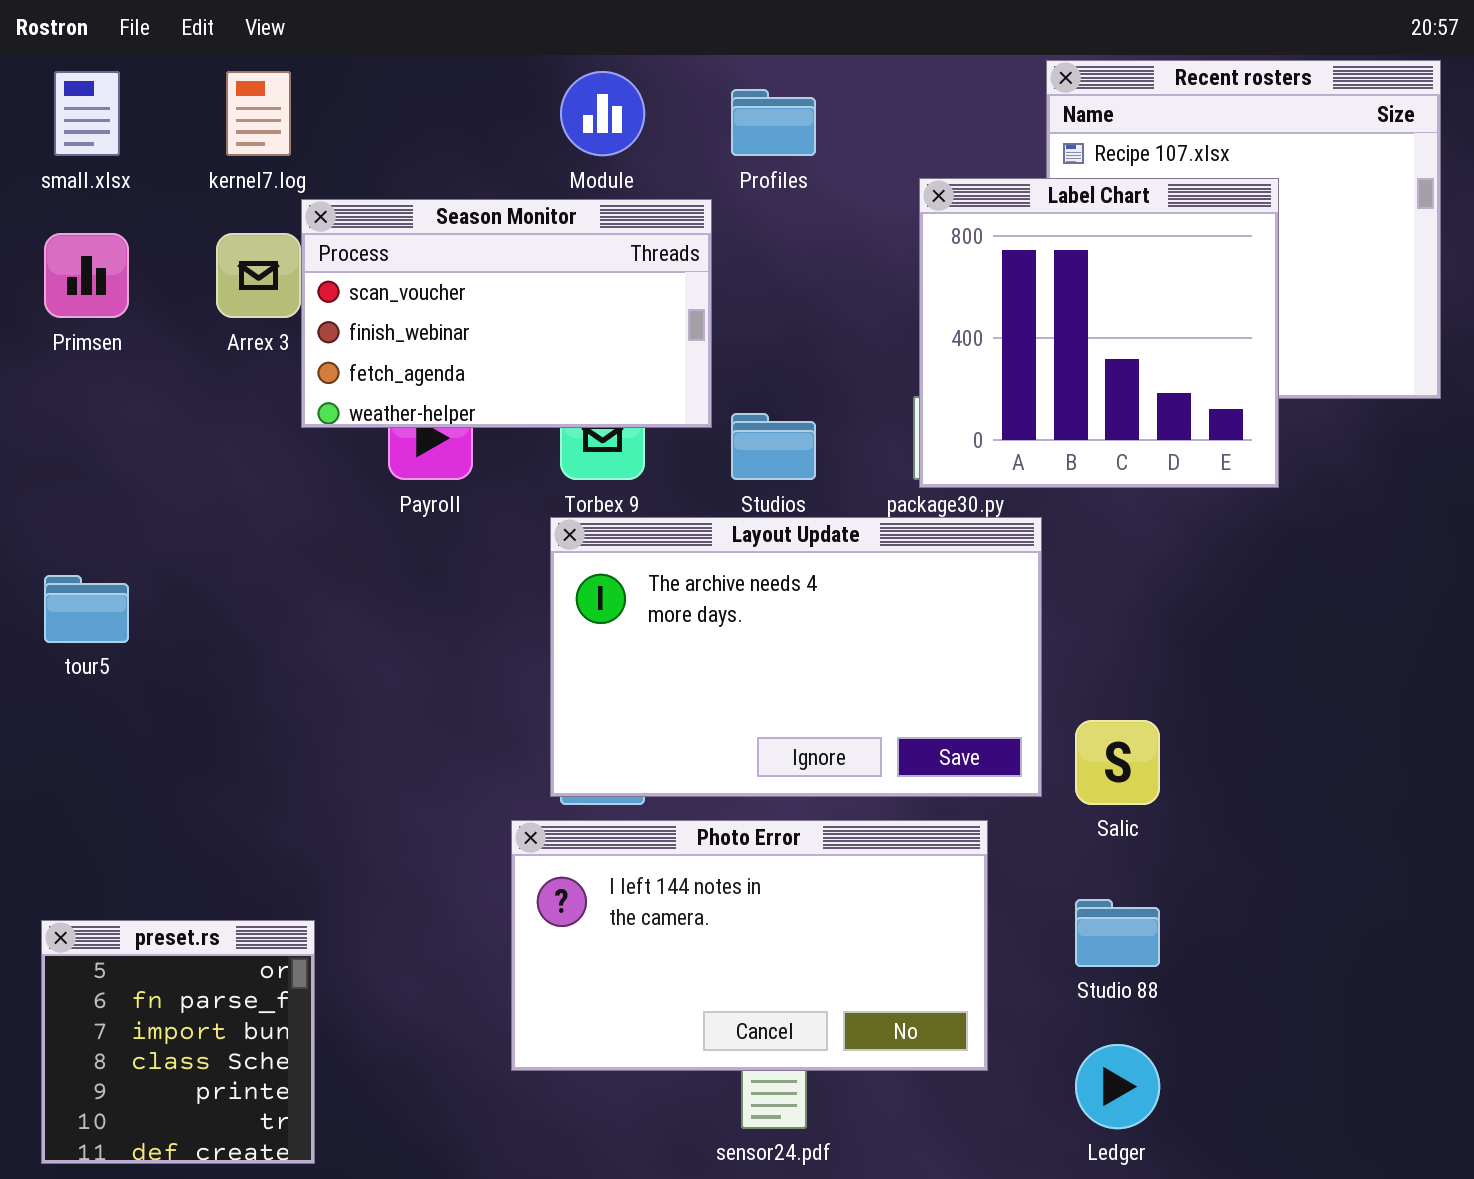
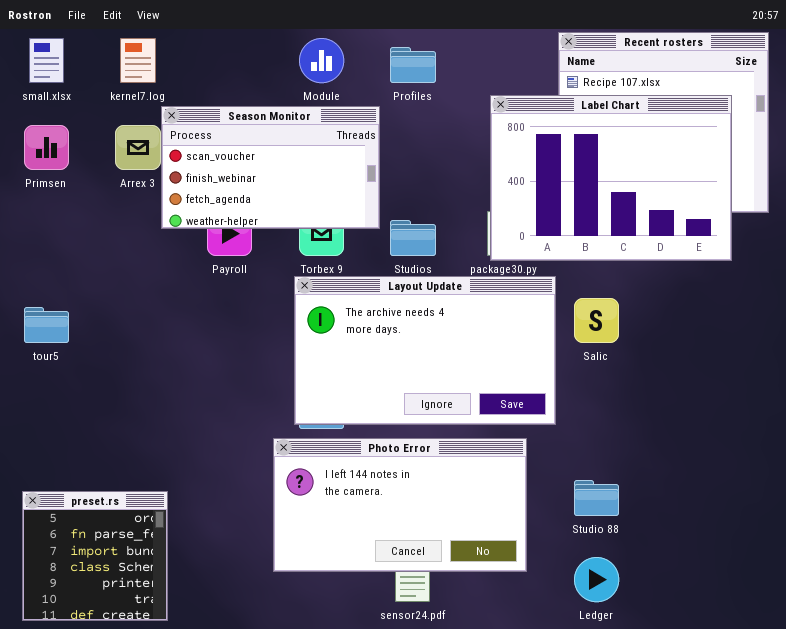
Label Chart: [919,178,1279,488] -> [490,95,732,261], resized
Salic: [1075,720,1160,805] -> [574,298,619,343], moved

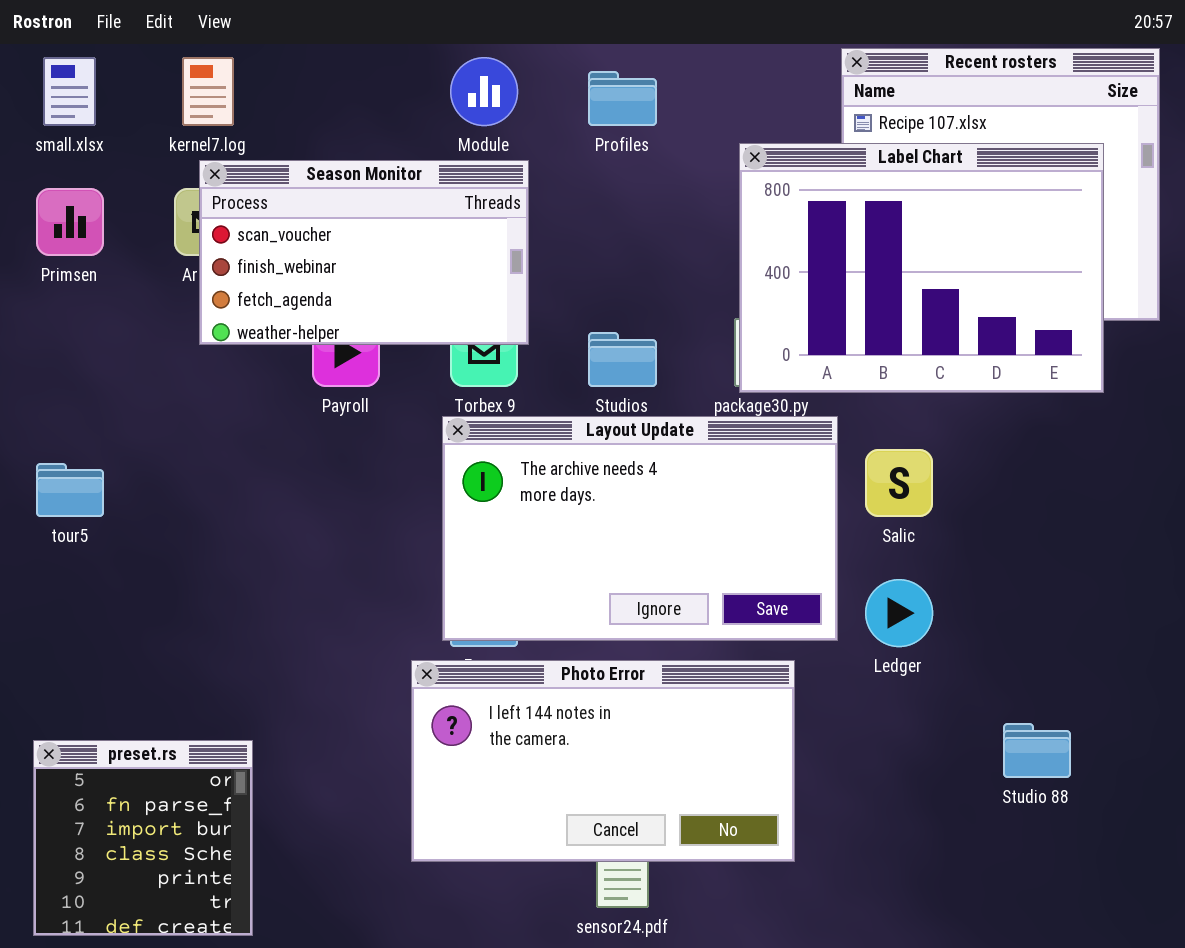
Season Monitor: [161,106,380,229] -> [199,160,529,345], moved
Studio 88: [574,480,619,516] -> [1003,723,1071,778], moved
Ledger: [574,557,619,602] -> [865,579,933,647], moved

